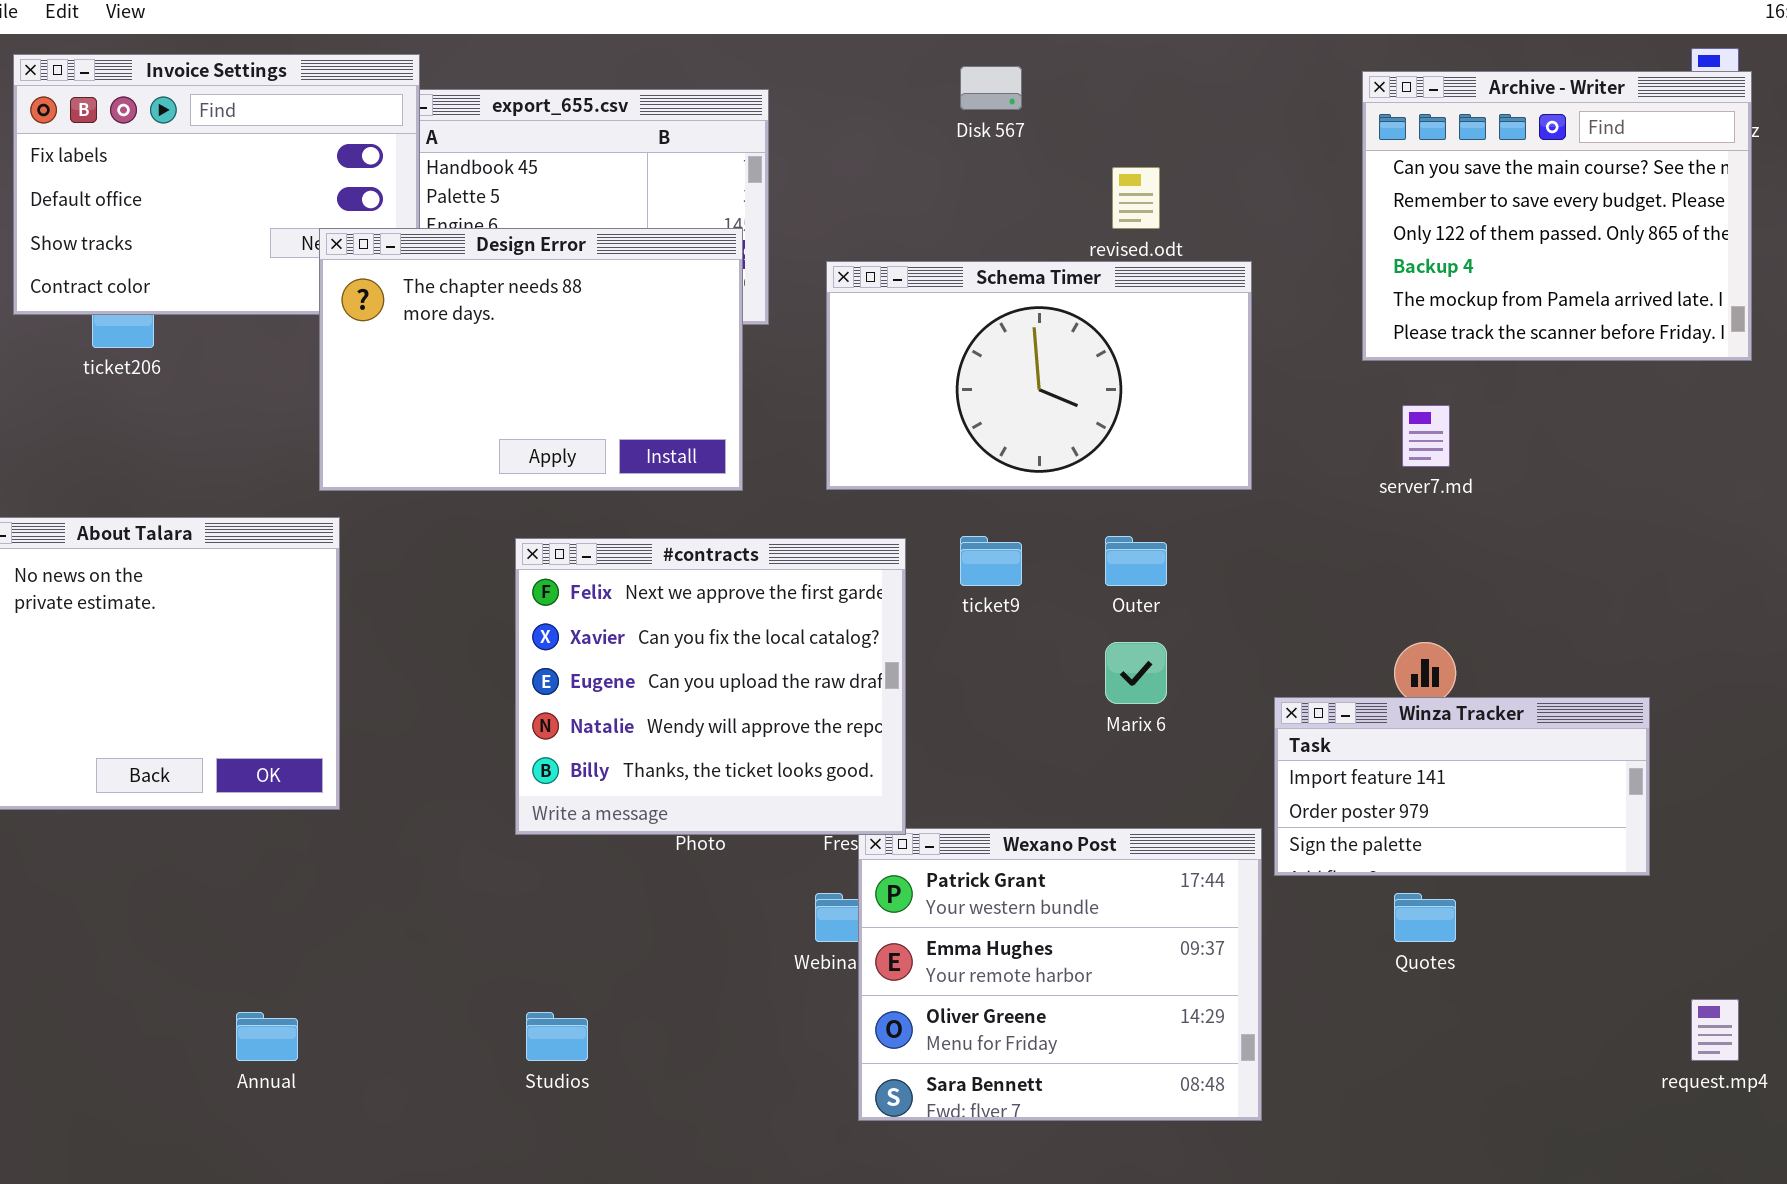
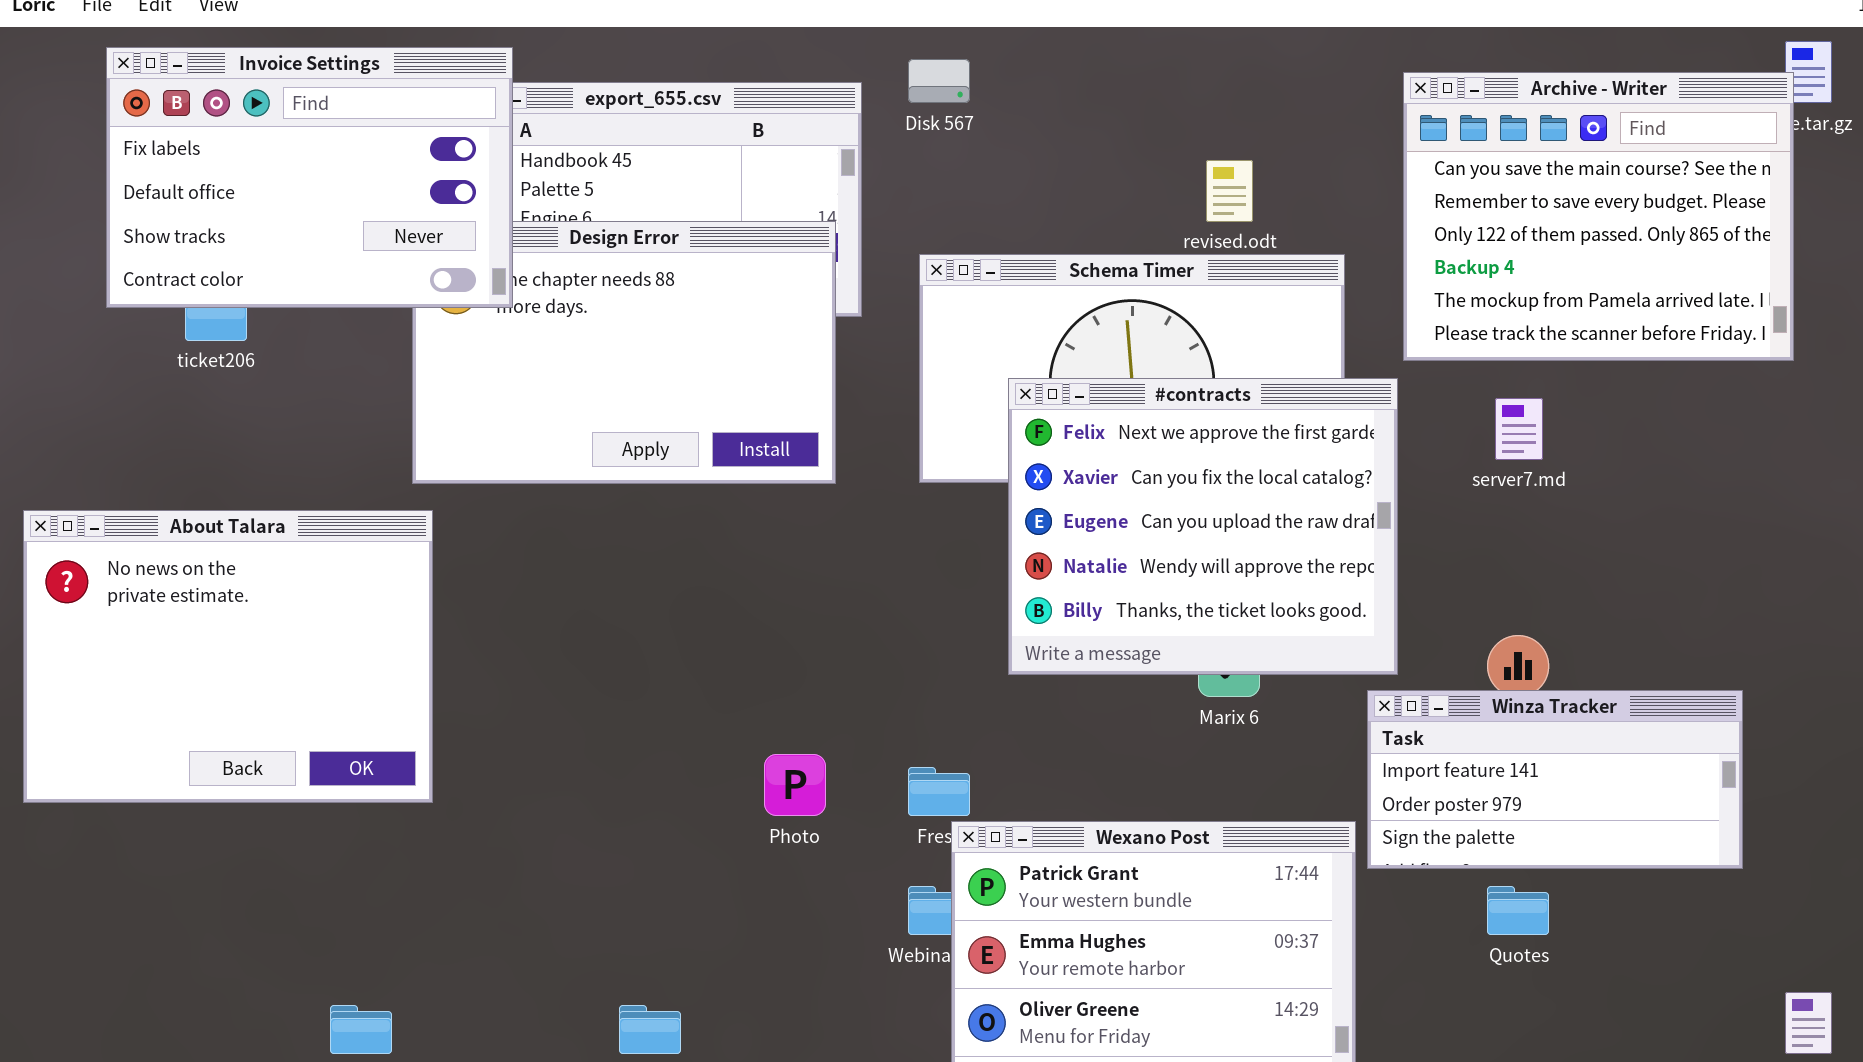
Invoice Settings: [13,54,420,315] -> [106,47,513,308], raised
Disk 567: [960,66,1022,110] -> [908,59,970,103], moved
Archive - Writer: [1362,71,1752,361] -> [1403,72,1794,361], moved
#contracts: [515,538,906,835] -> [1008,378,1398,675], moved

